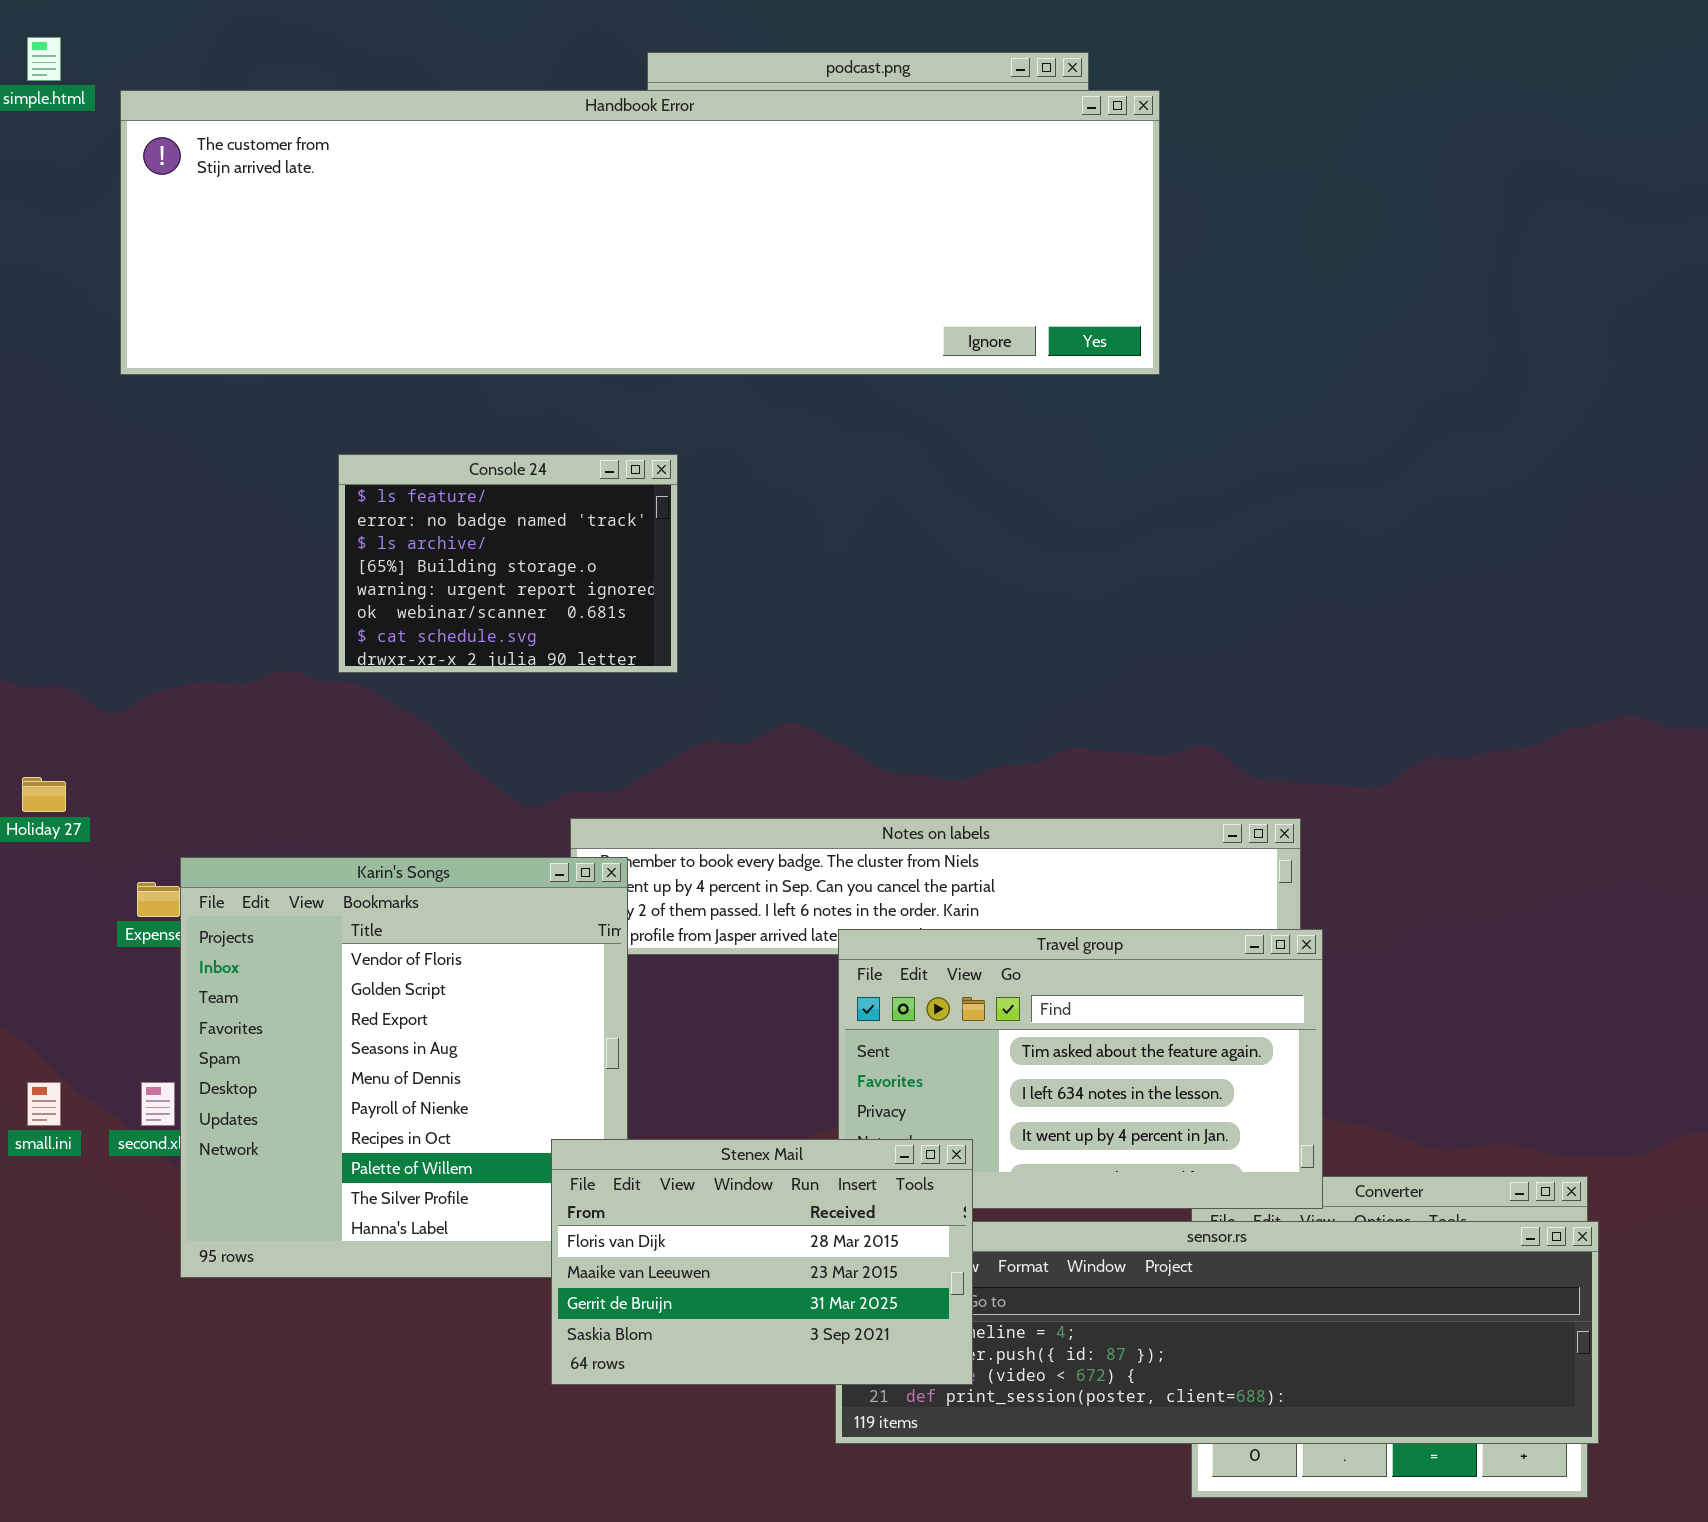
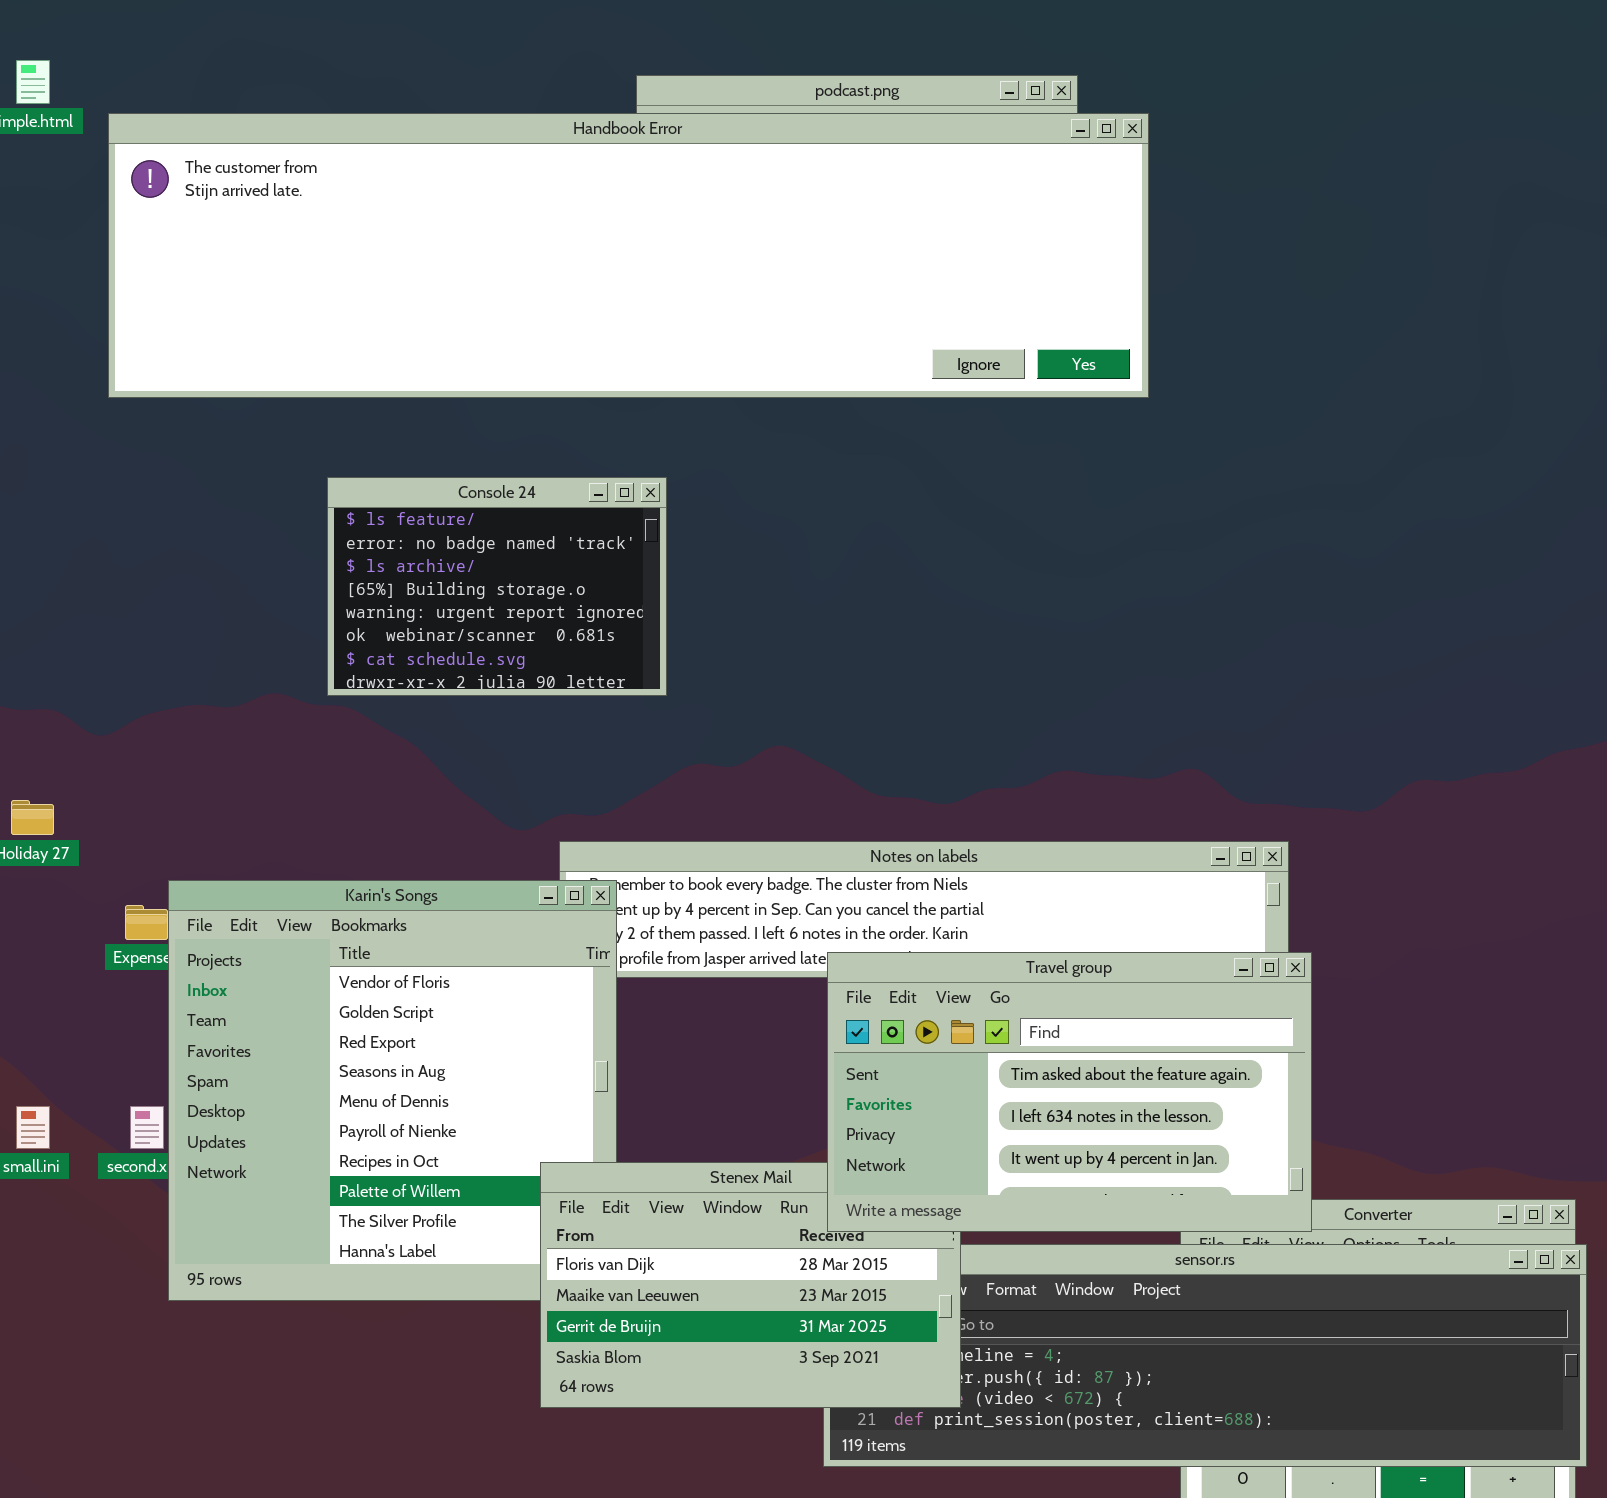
Travel group: [838,929,1323,1209] -> [827,952,1312,1232], raised

